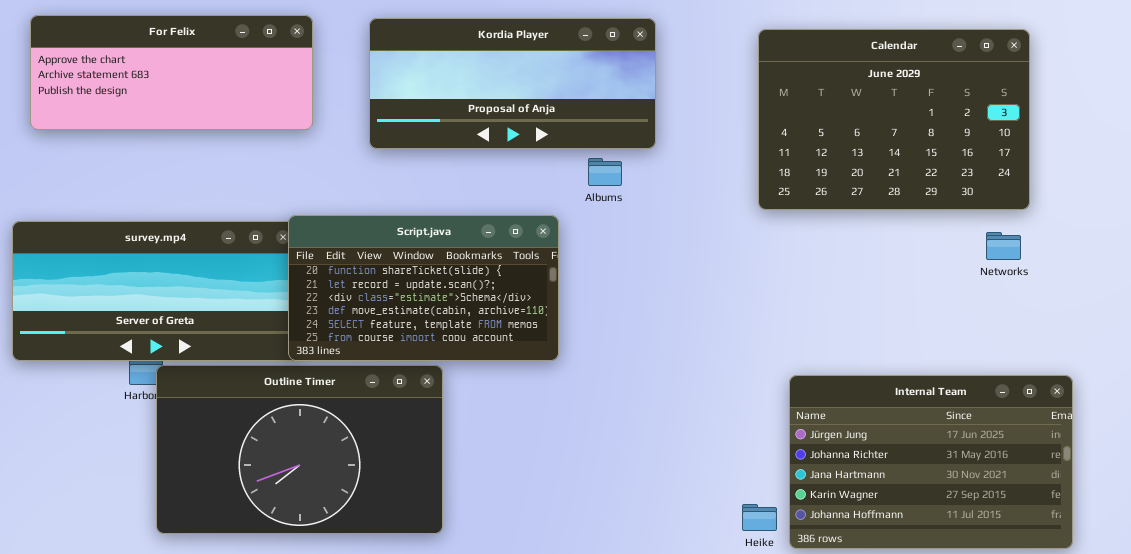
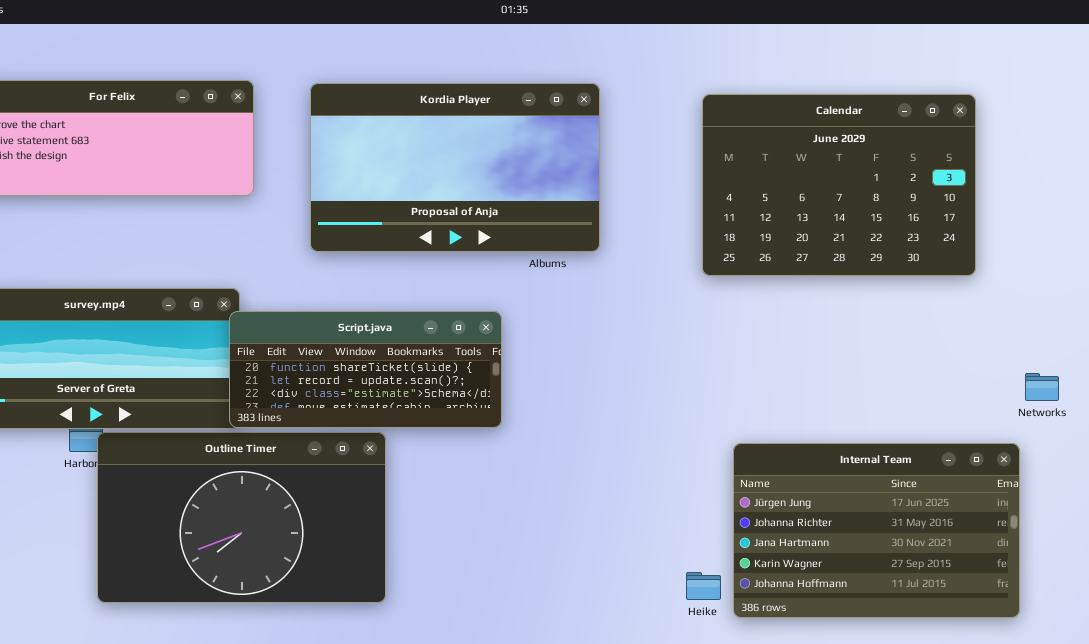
Kordia Player: [369,18,656,149] -> [310,83,600,252], resized
Script.java: [288,215,559,361] -> [229,311,502,428], resized
Networks: [986,232,1021,260] -> [1025,373,1059,401], moved

